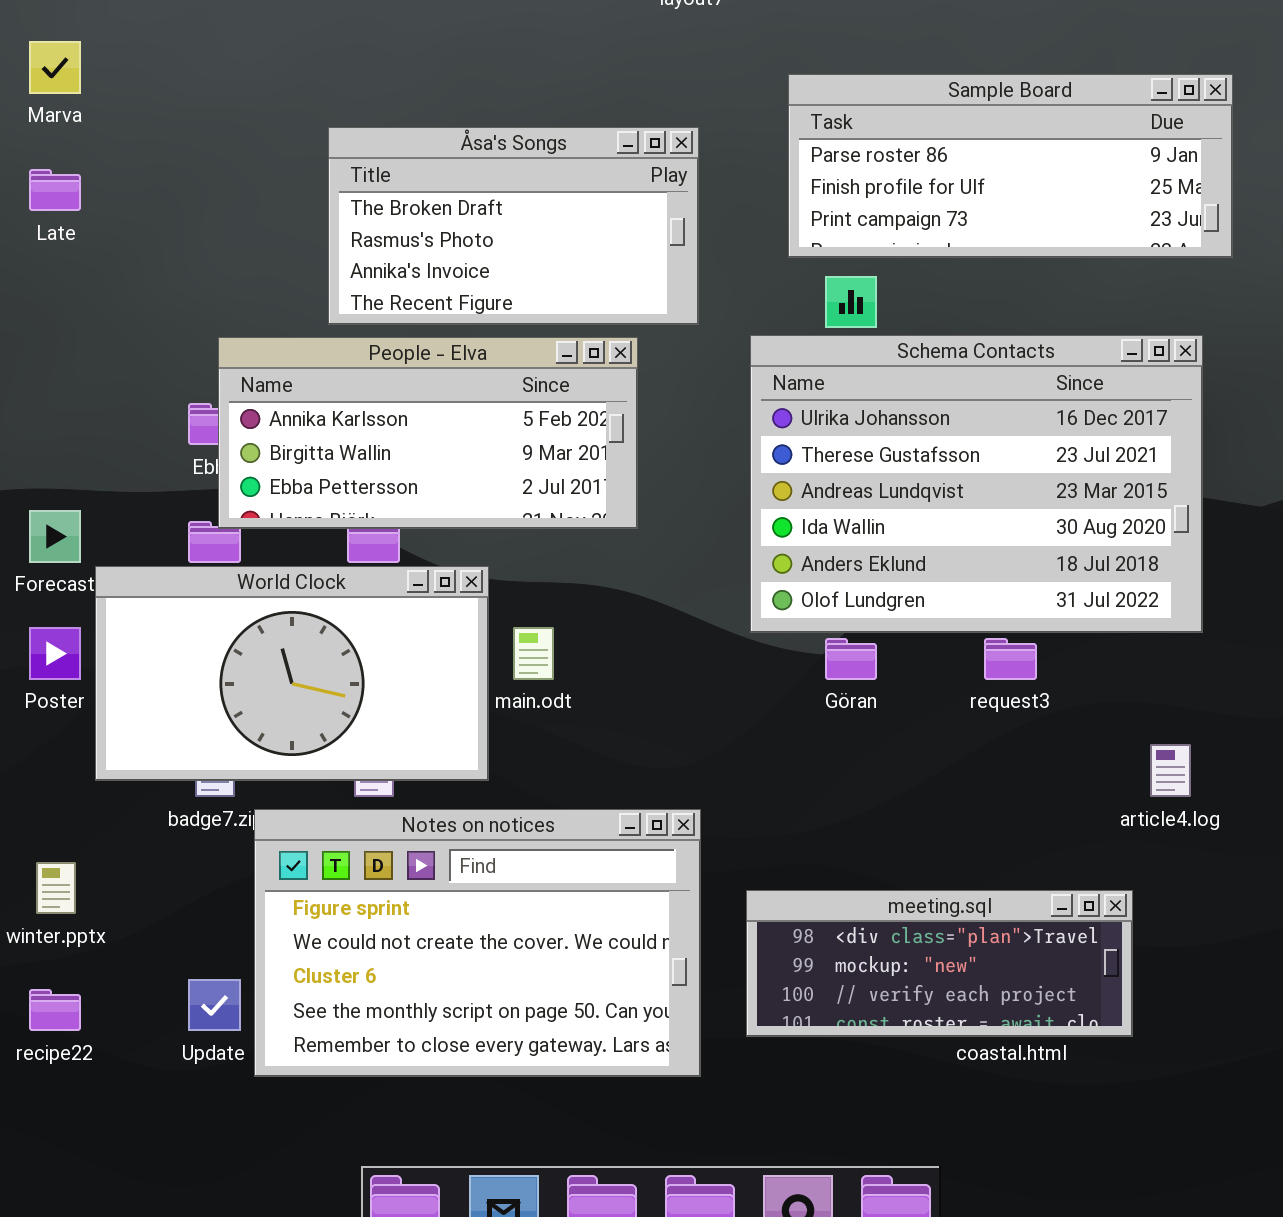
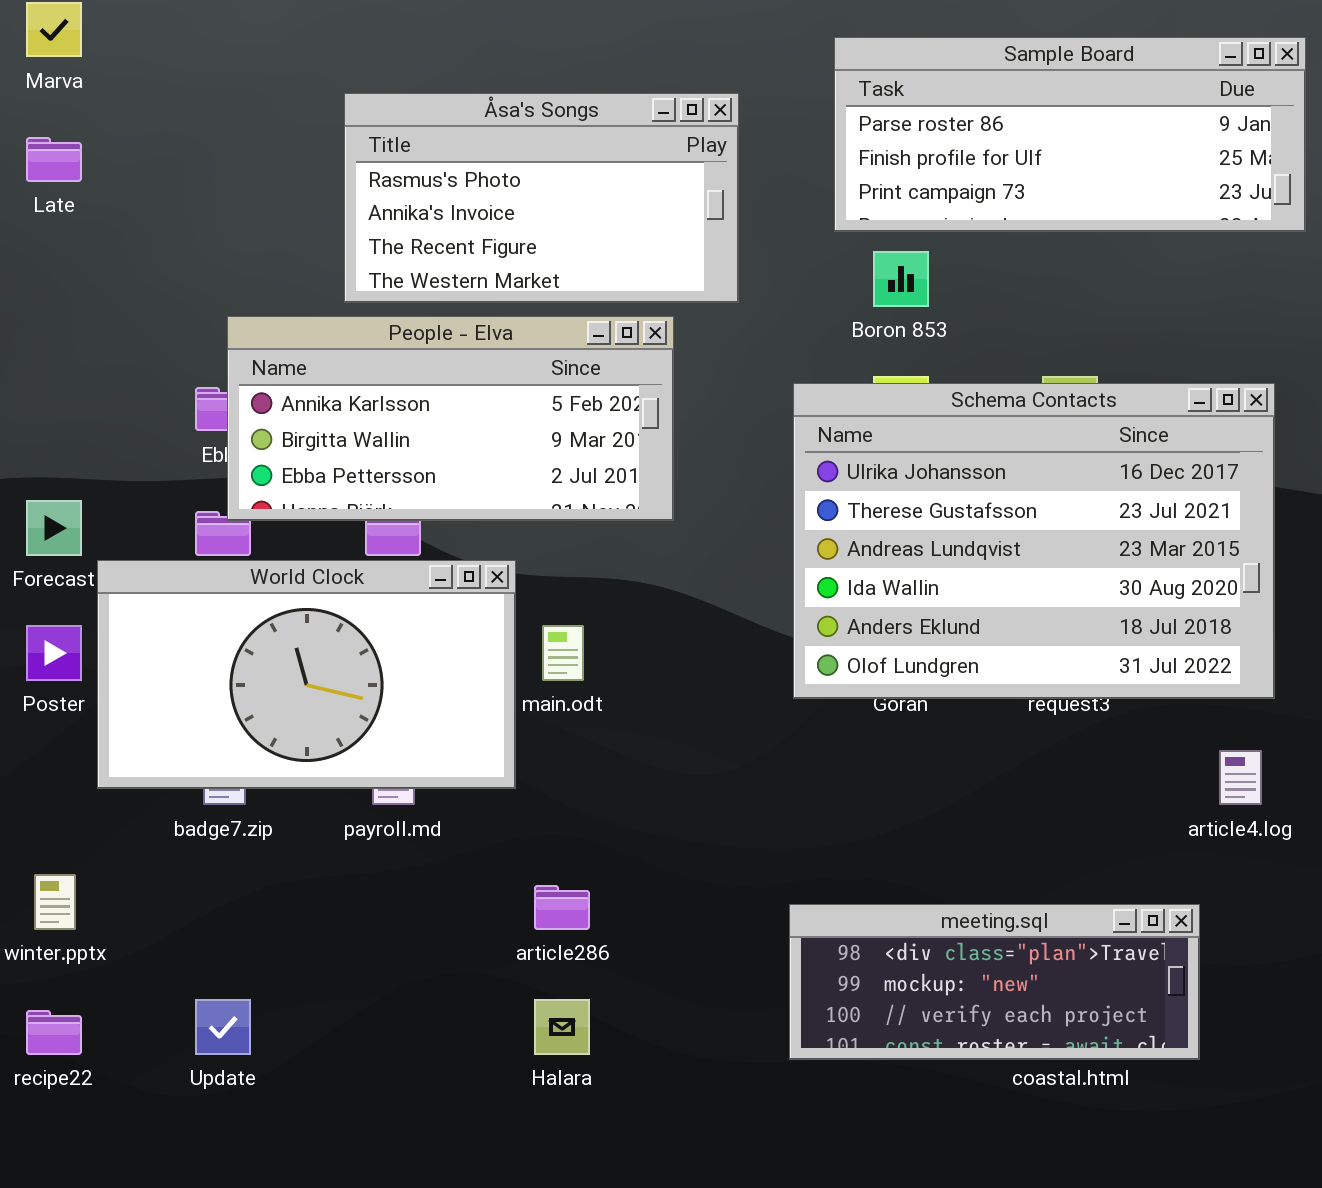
Åsa's Songs: [328,127,699,325] -> [344,93,739,303], scrolled down 1 row
Schema Contacts: [750,335,1203,633] -> [793,383,1275,699], moved
Notes on notices: [254,809,701,1077] -> none, closed

